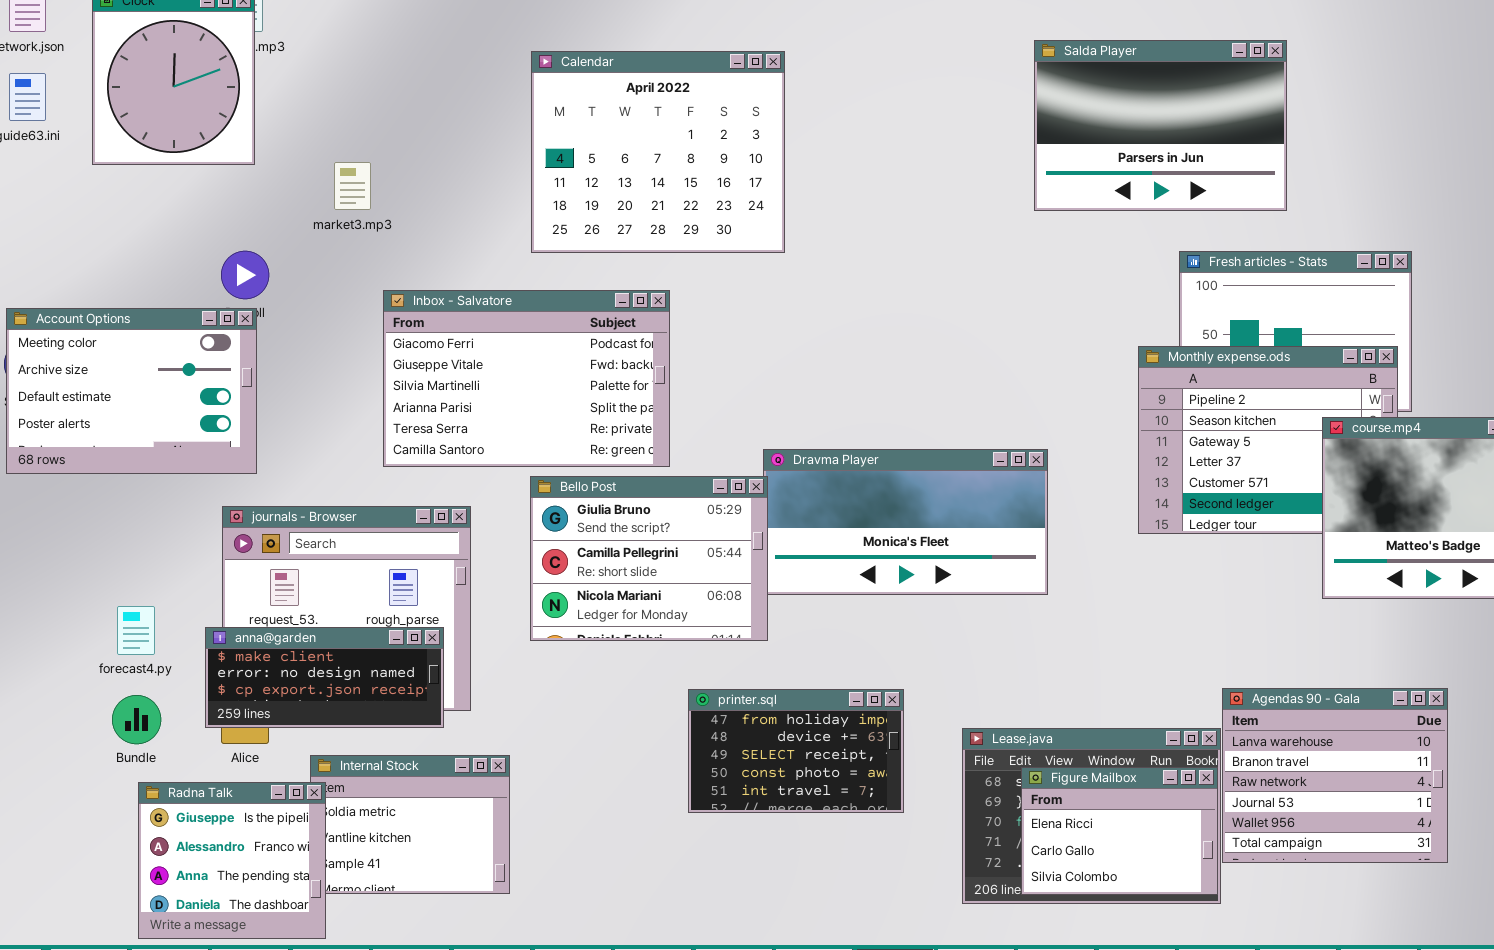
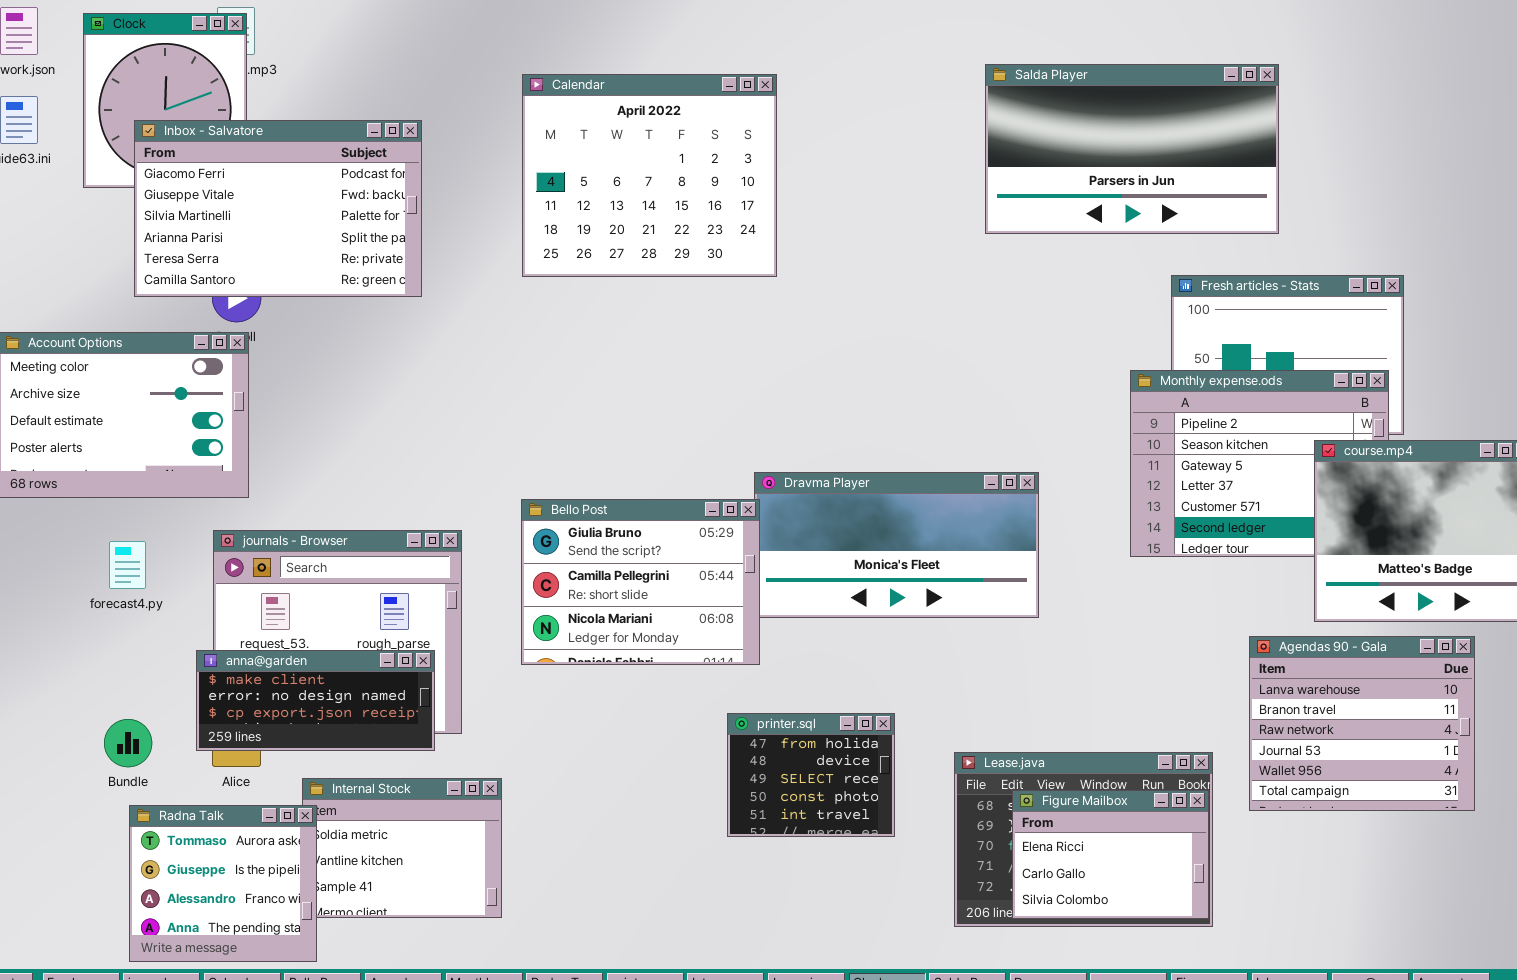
Salda Player: [1034,40,1287,211] -> [985,64,1279,234], resized
Inbox - Salvatore: [383,290,670,467] -> [134,120,422,297], moved
forecast4.py: [117,606,155,655] -> [109,541,146,589], moved
Agendas 90 - Gala: [1222,688,1448,863] -> [1249,636,1475,811], moved
printer.sql: [688,689,904,813] -> [727,713,895,837], resized
Radna Talk: [138,782,326,939] -> [129,805,317,962], scrolled up 1 row

